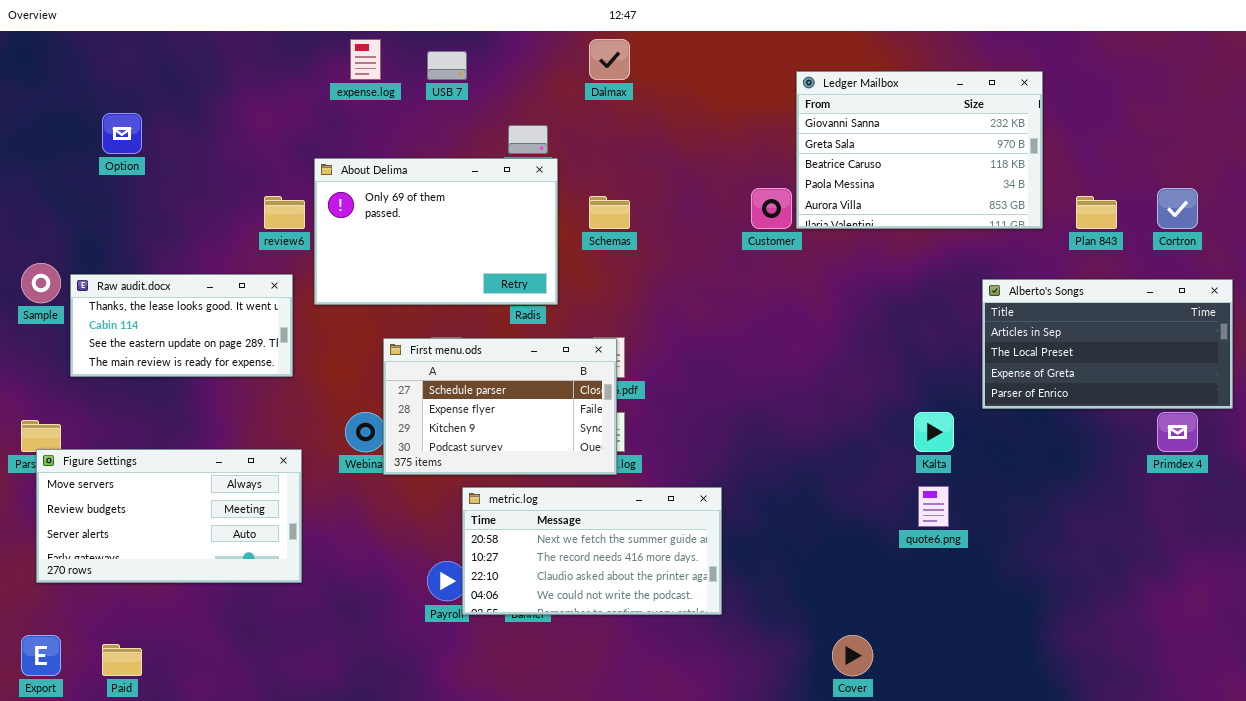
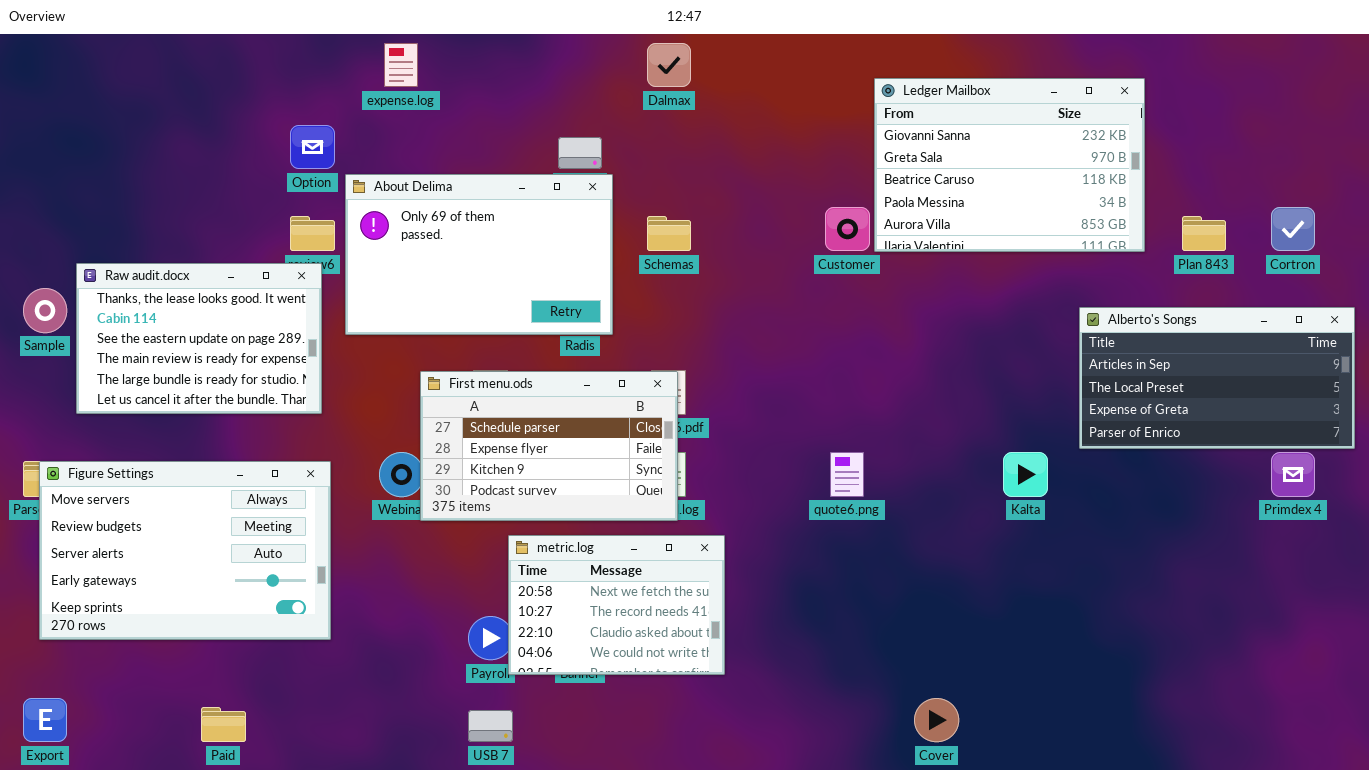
USB 7: [427,51,467,80] -> [468,710,513,742], moved
Option: [102,113,142,154] -> [290,125,335,169], moved
Raw audit.docx: [70,274,293,377] -> [76,263,322,414], resized
Figure Settings: [36,449,302,583] -> [39,461,331,640], resized
quote6.png: [918,486,949,527] -> [830,452,864,497], moved
metric.log: [462,487,722,615] -> [508,535,725,675], resized
Paid: [102,644,142,676] -> [201,707,246,742], moved

